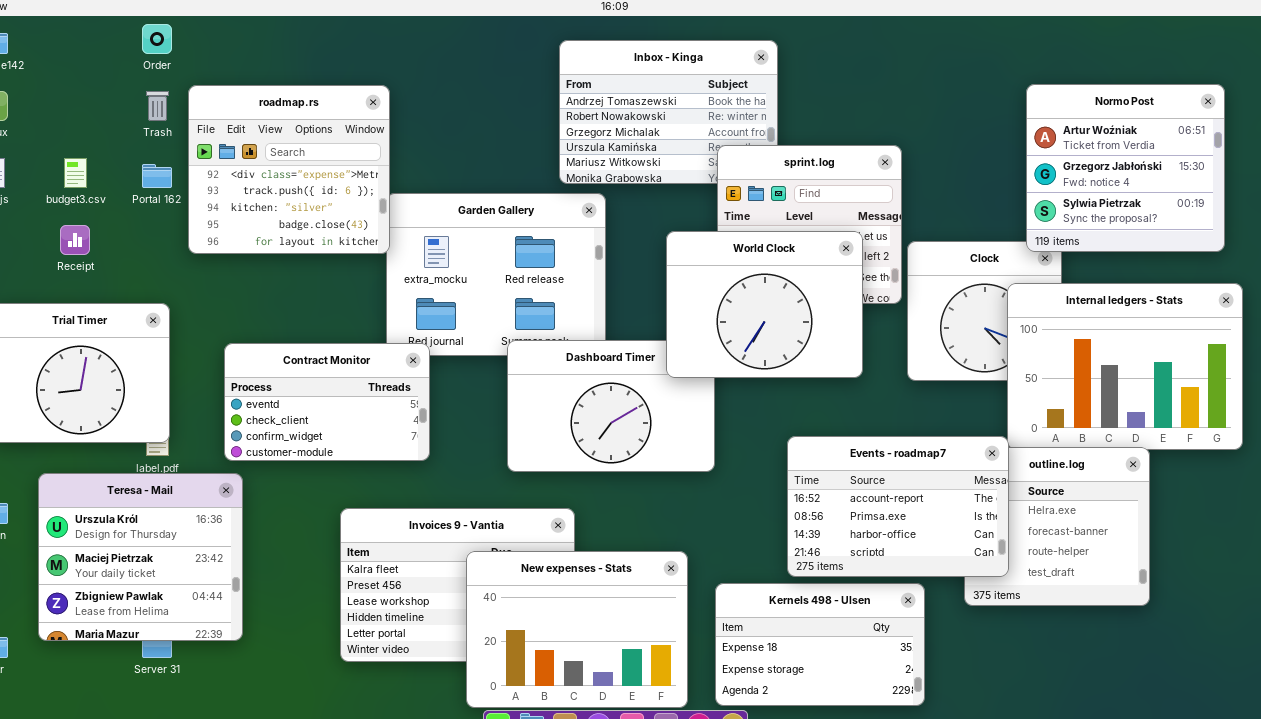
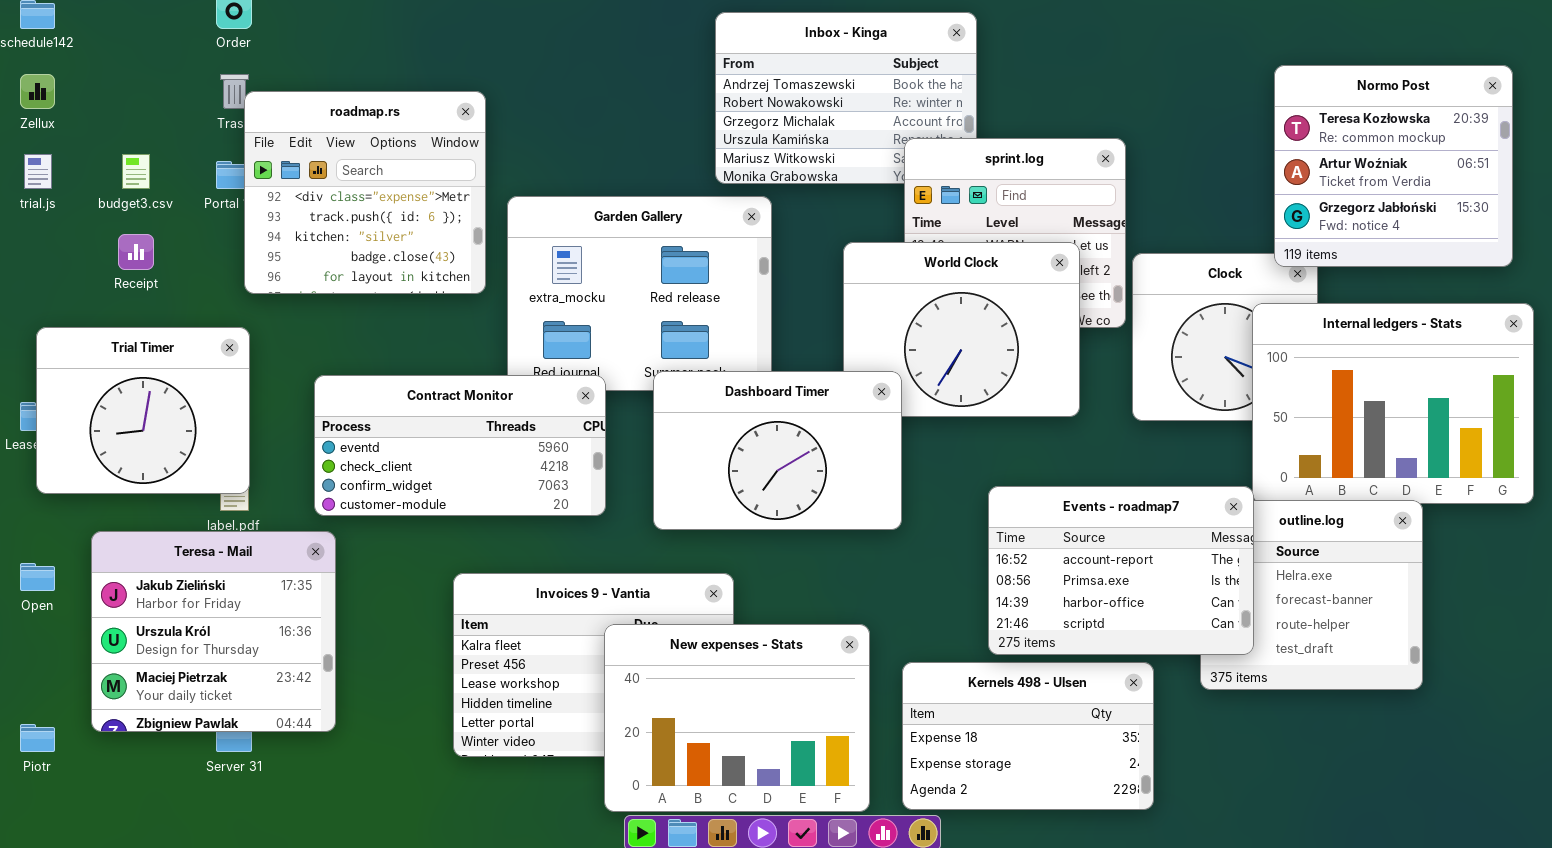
Normo Post: [1026,84,1225,252] -> [1274,65,1513,267], scrolled up 1 row
roadmap.rs: [188,85,390,254] -> [244,91,486,294], moved
Dashboard Timer: [507,340,715,472] -> [653,371,902,530], raised
Contract Monitor: [224,343,430,461] -> [314,375,606,516], resized
Teresa - Mail: [38,473,243,641] -> [91,531,336,732], scrolled up 1 row

